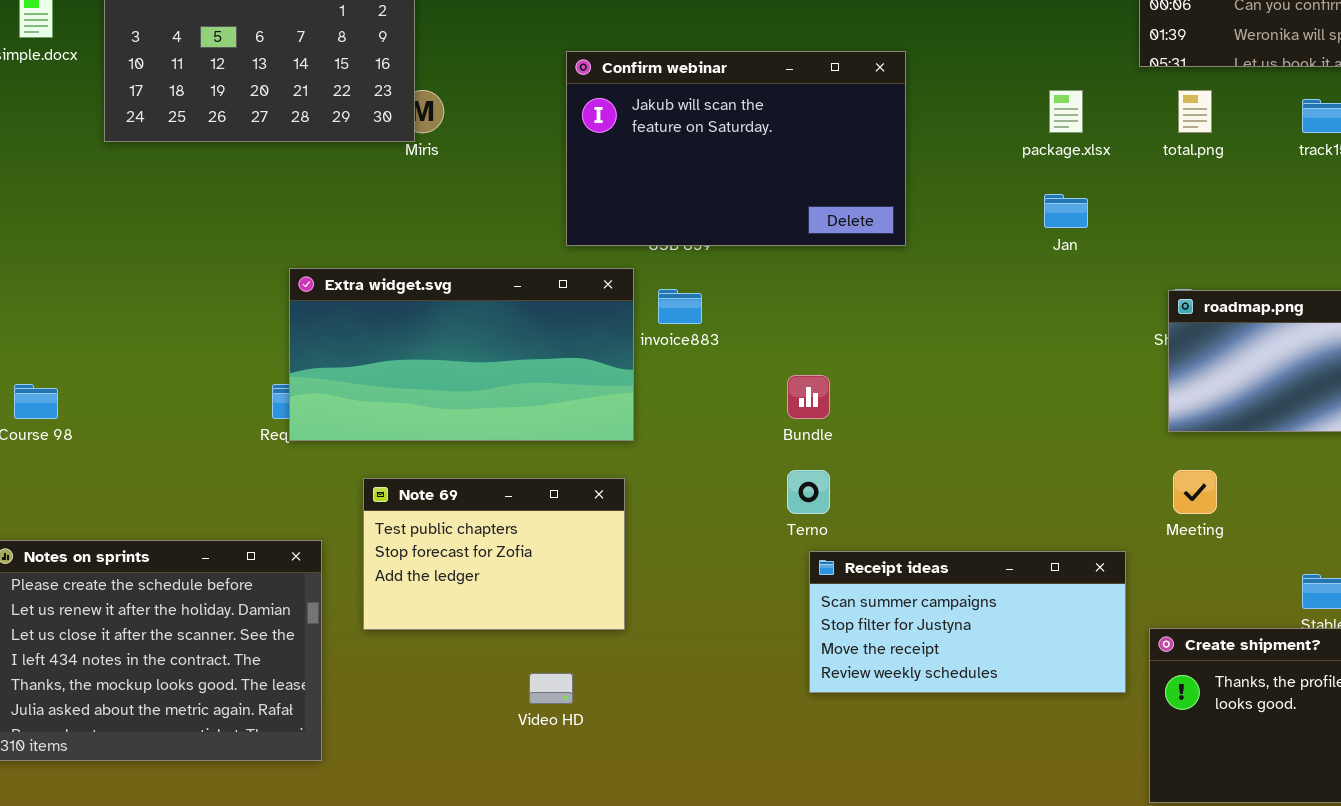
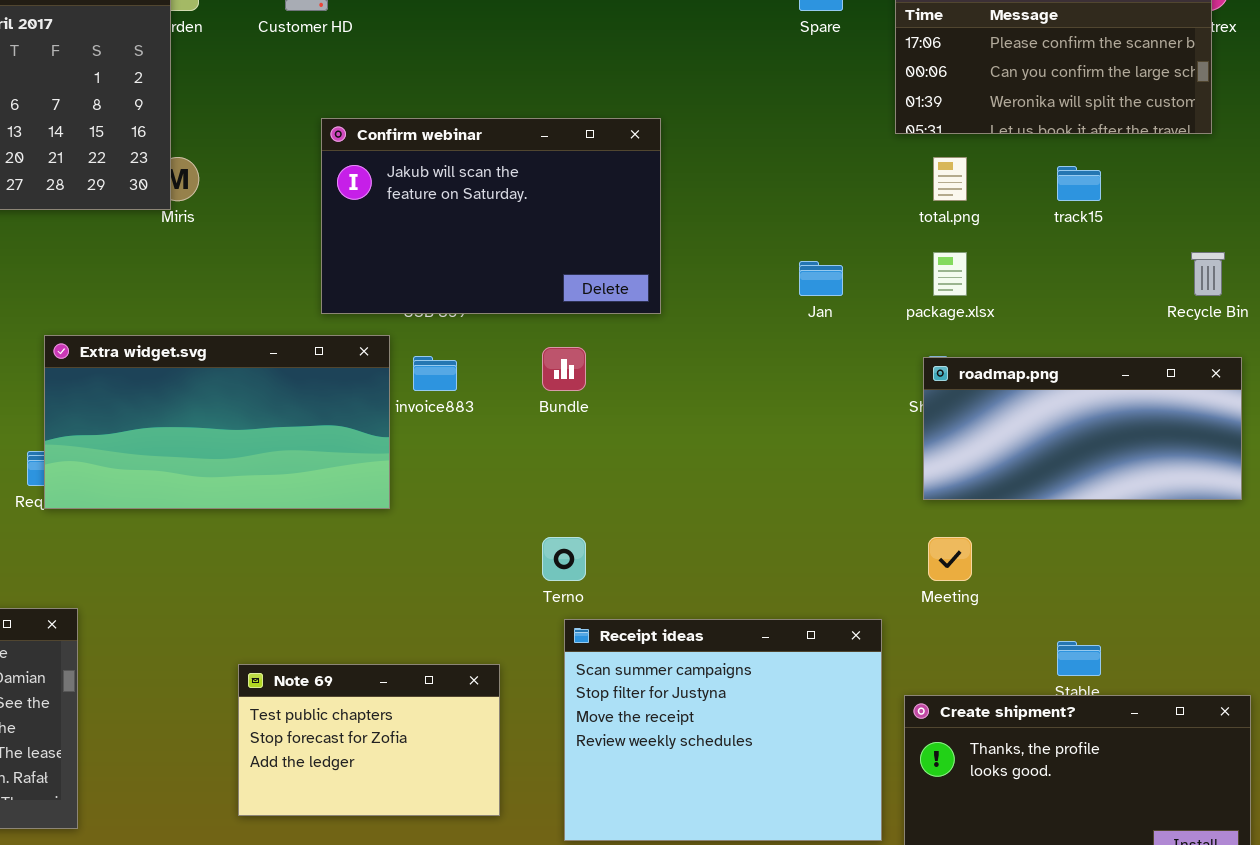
package.xlsx: [1049,90,1083,133] -> [933,252,967,296], moved
Bundle: [787,375,830,419] -> [542,347,586,391], moved
Note 69: [363,478,625,630] -> [238,664,500,816], moved
Receipt ideas: [809,551,1126,693] -> [564,619,882,841], resized

